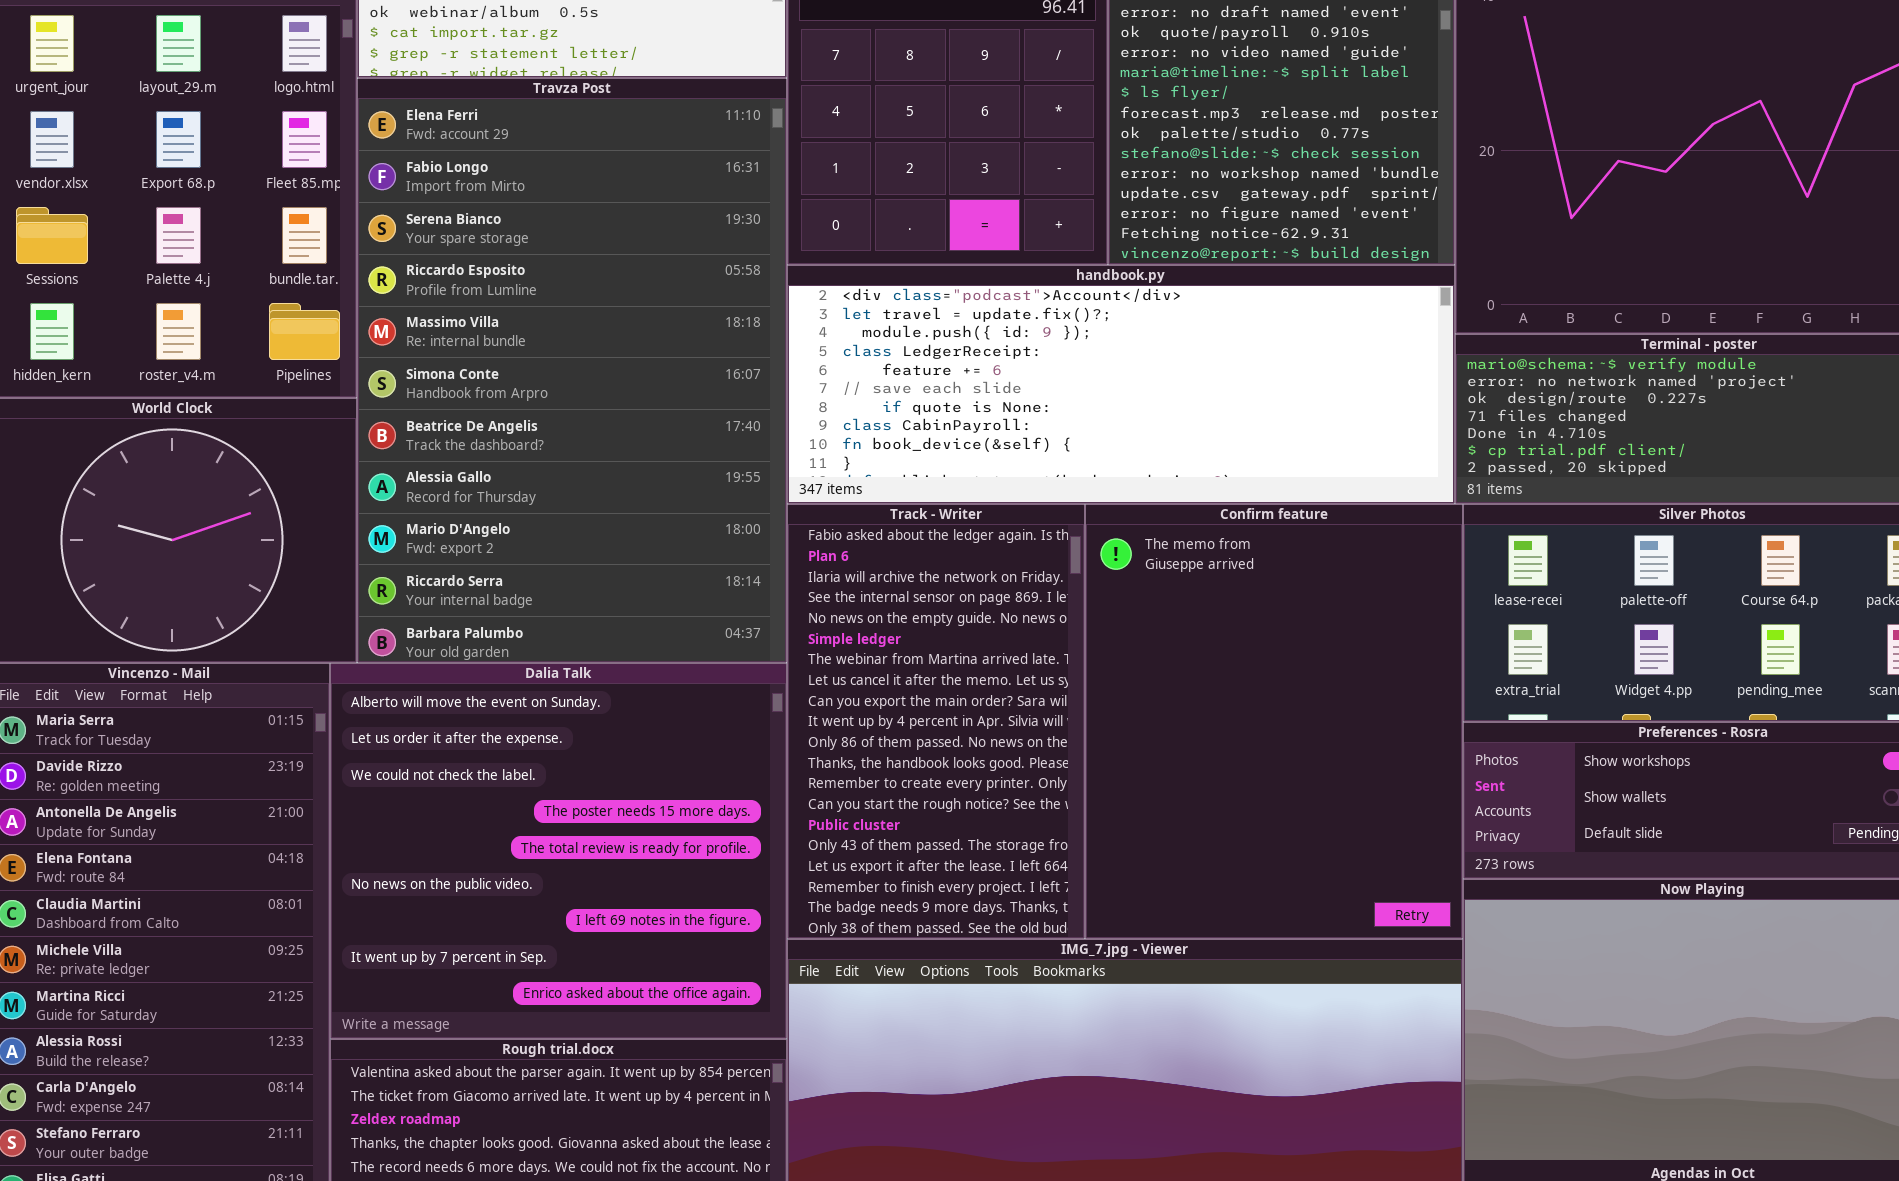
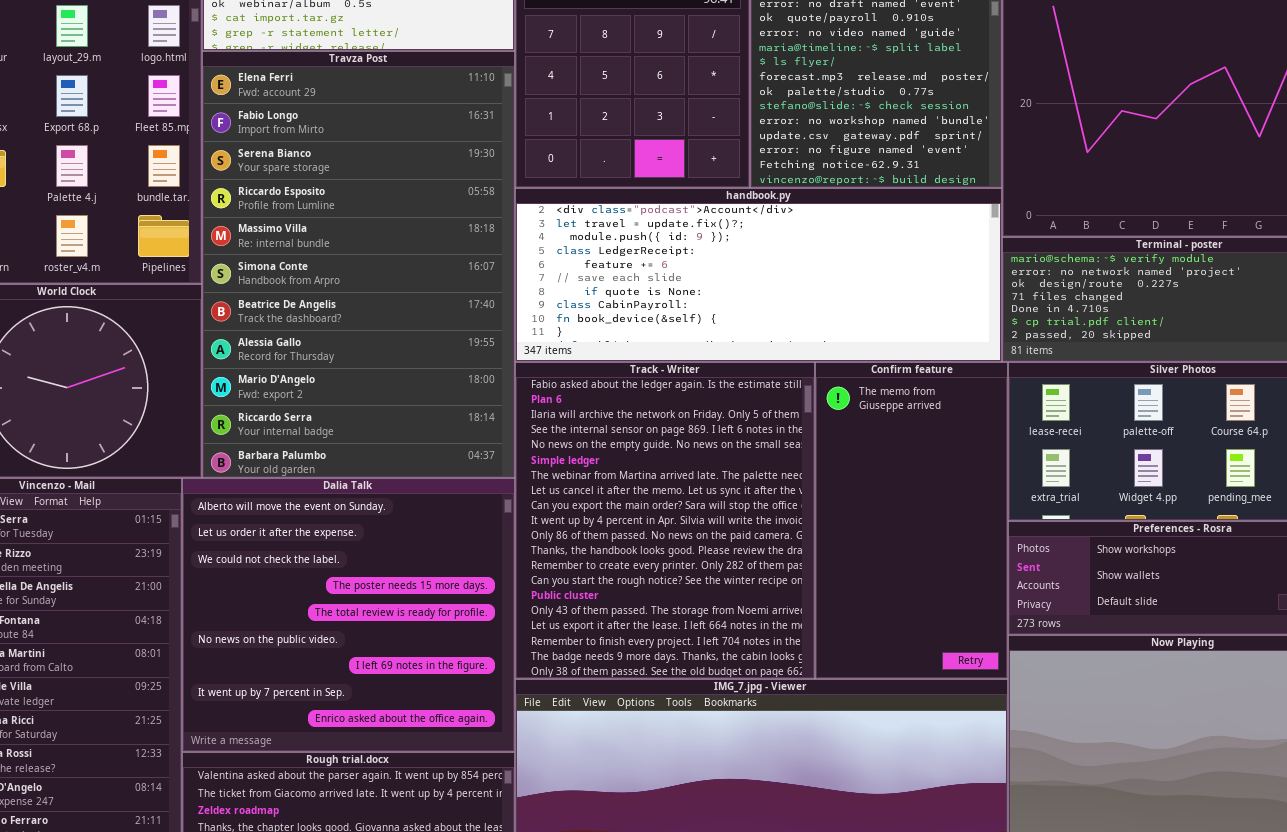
Track - Writer: [787,504,1085,939] -> [515,362,815,679], resized
Confirm feature: [1085,504,1463,939] -> [815,362,1008,679], resized

